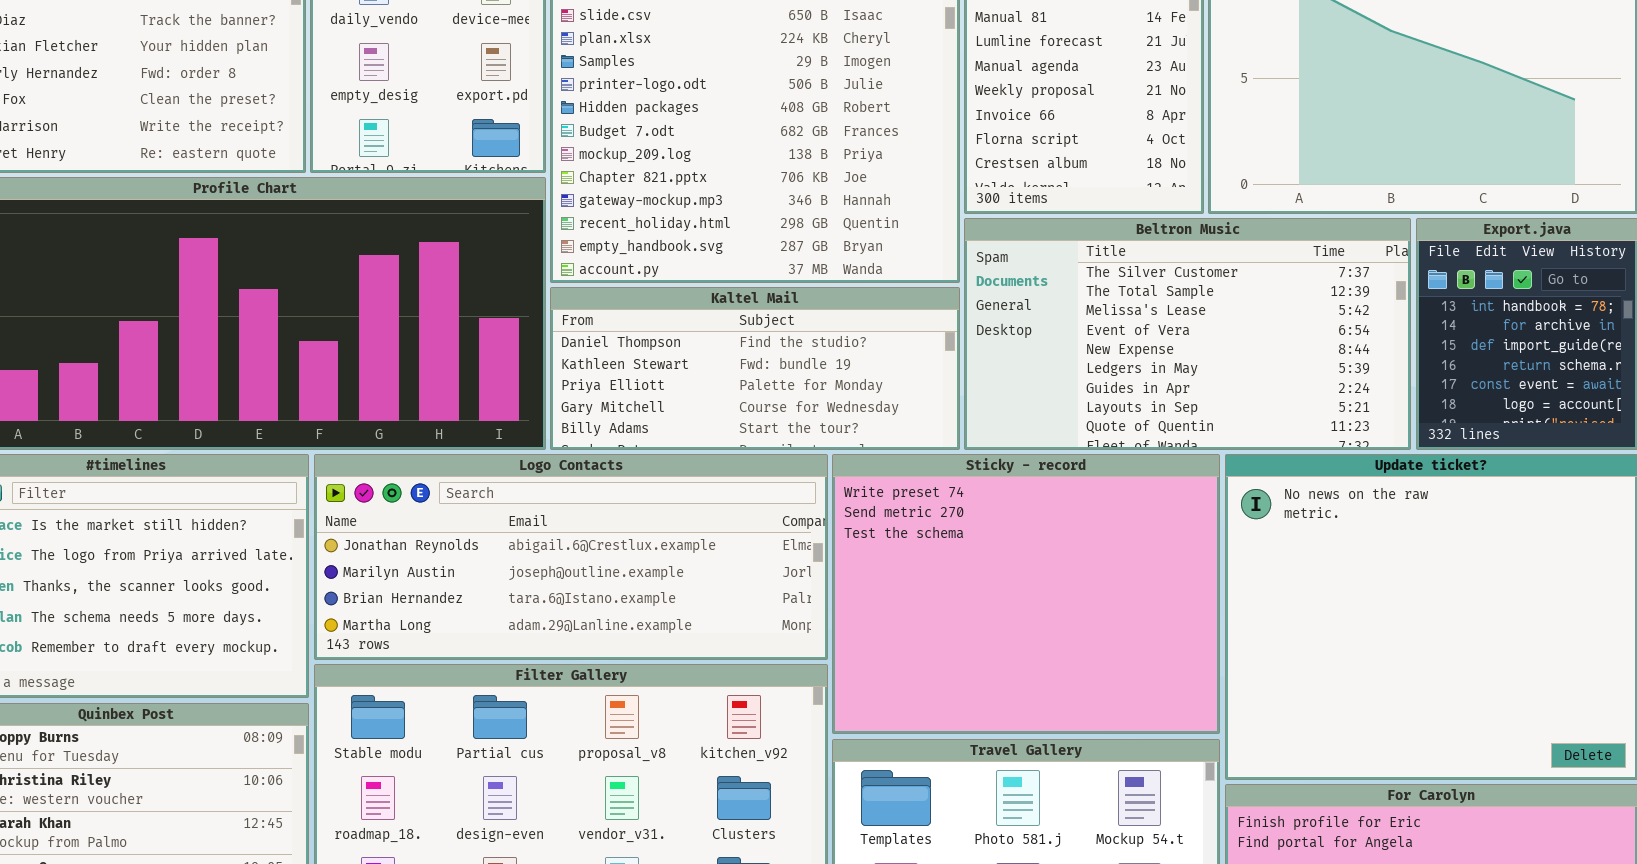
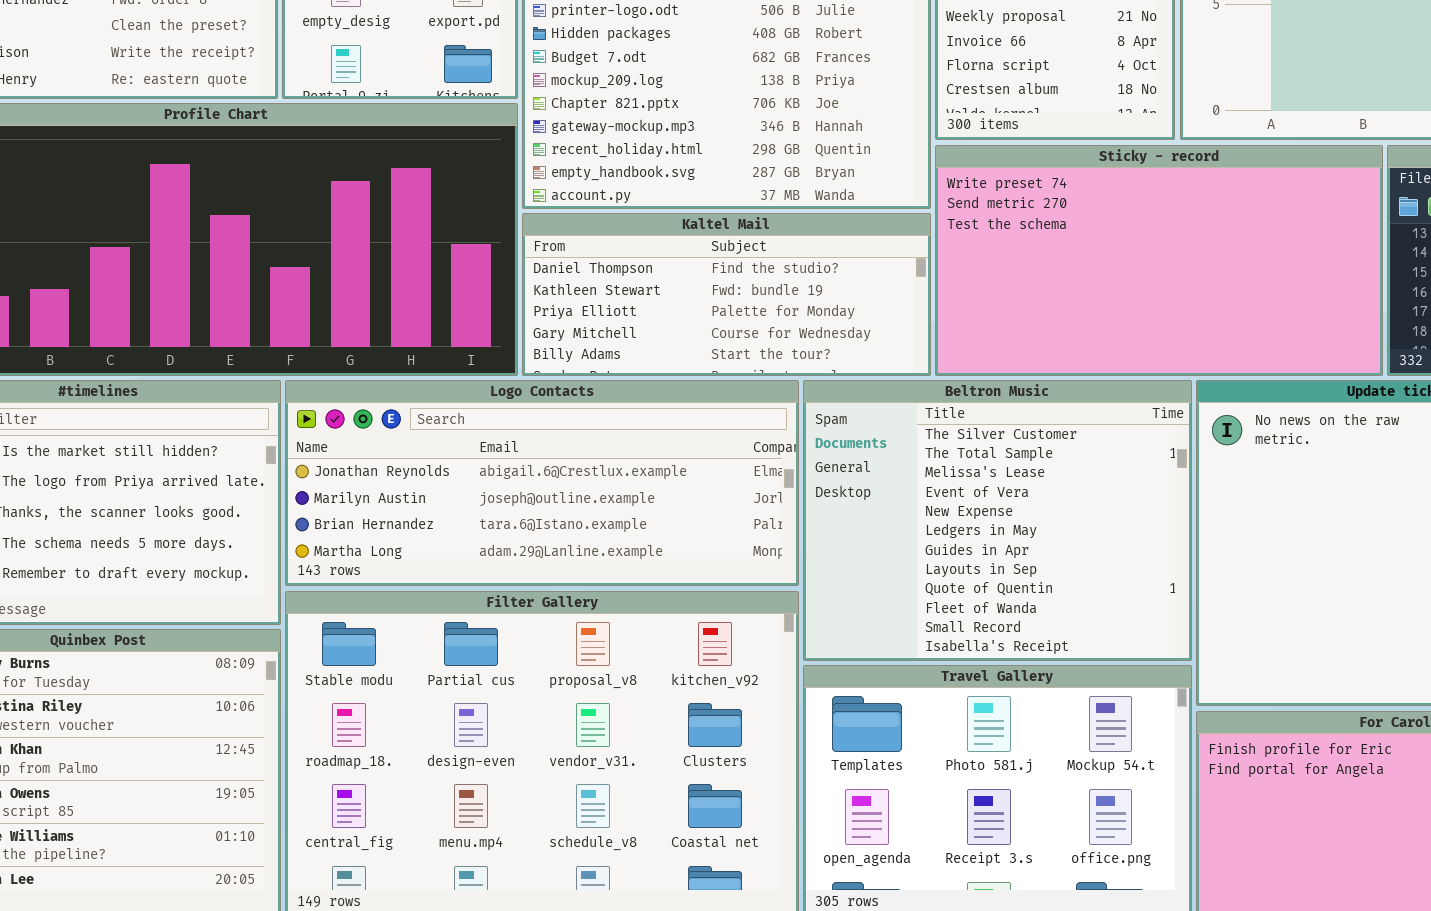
Beltron Music: [964,218,1411,450] -> [803,380,1192,661], moved, resized
Sticky - record: [832,454,1220,734] -> [935,145,1383,376], moved, resized

